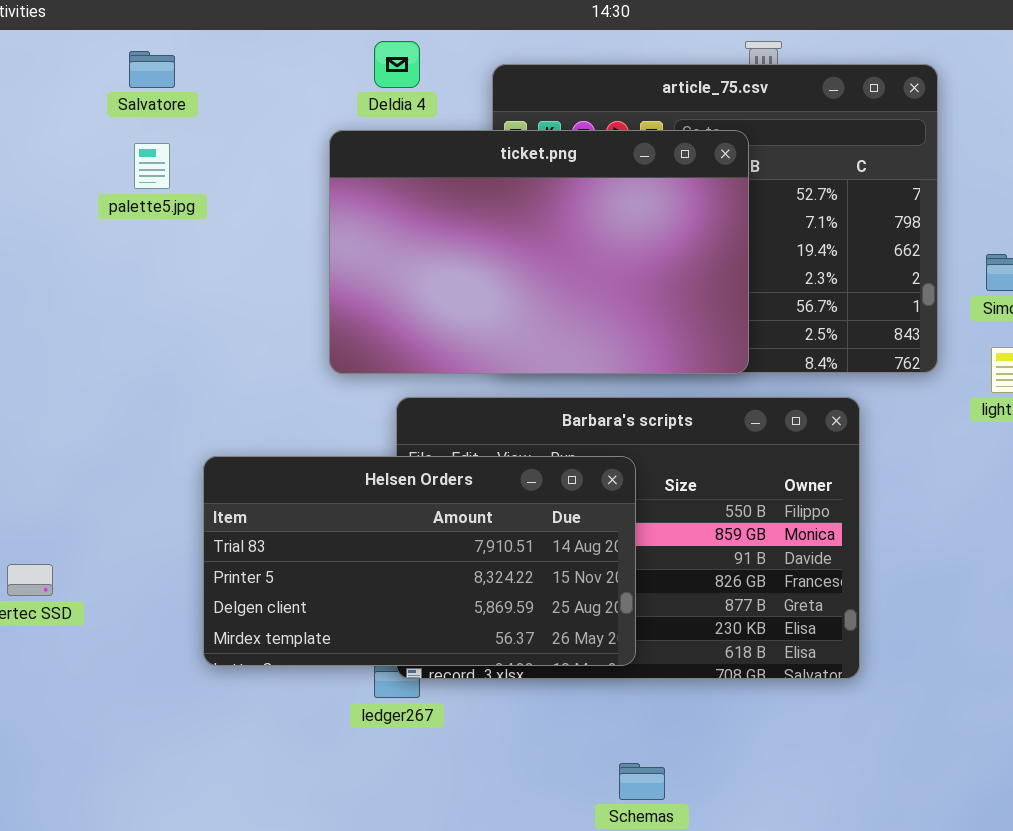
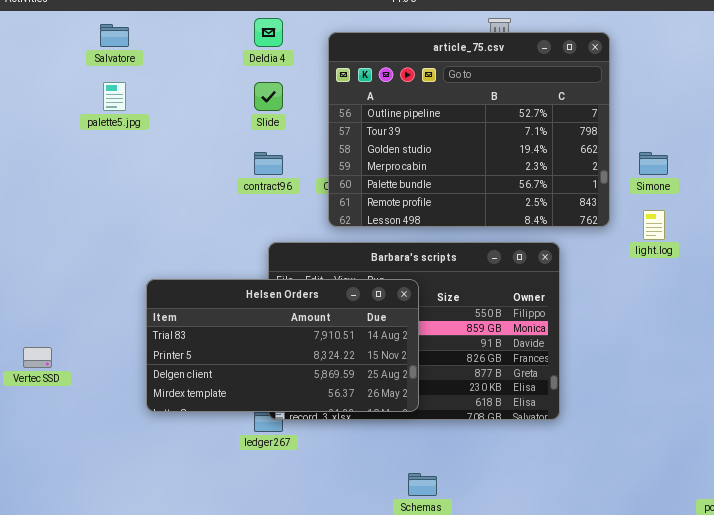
ticket.png: [329,130,749,374] -> none, closed

